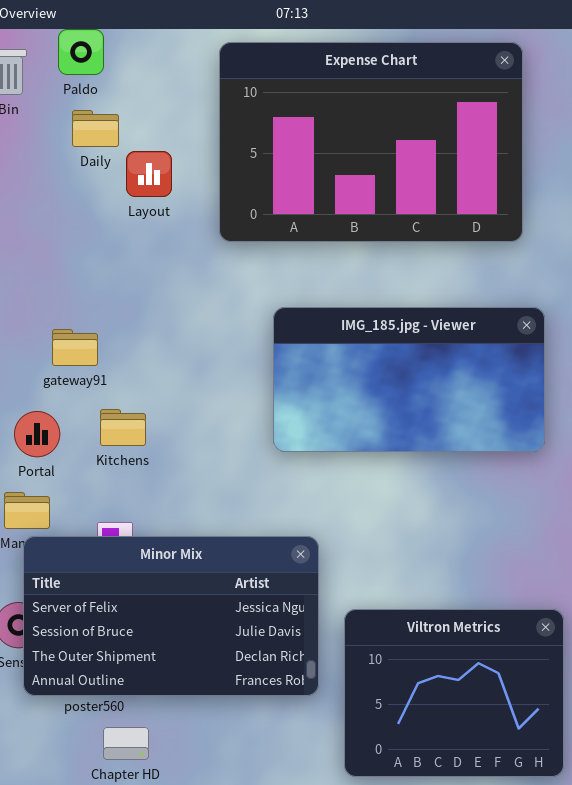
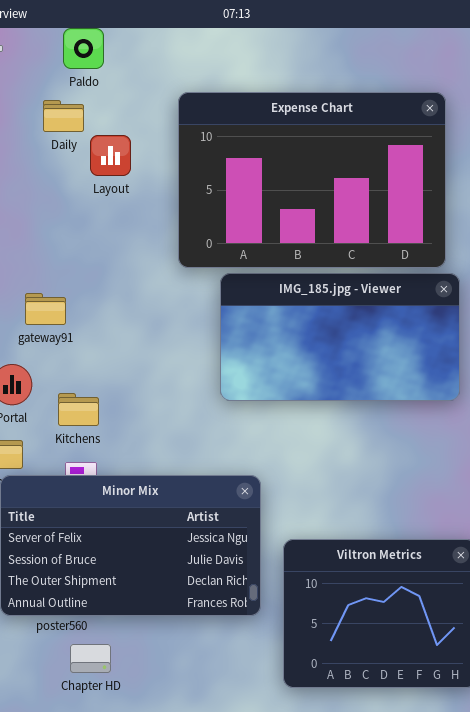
Paldo: [58,29,104,75] -> [63,28,104,69], moved
Expense Chart: [219,42,523,242] -> [178,92,446,268], moved
Kitchens: [100,409,146,446] -> [58,393,99,426], moved

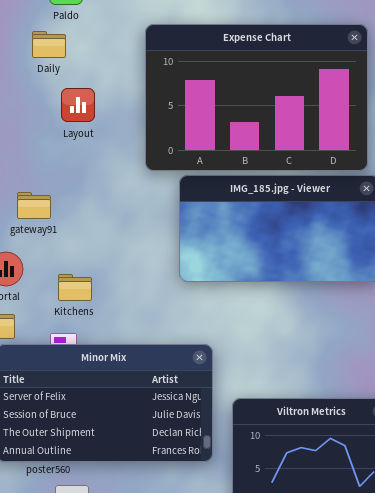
Layout: [90,135,131,176] -> [61,88,95,122], moved
Kitchens: [58,393,99,426] -> [58,274,92,301], moved

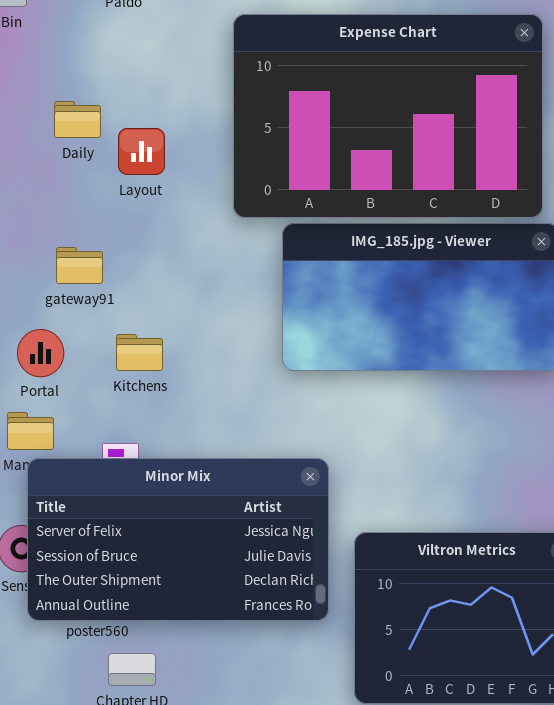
Daily: [32,31,66,58] -> [54,101,101,138], moved
Layout: [61,88,95,122] -> [118,128,165,175], moved
Kitchens: [58,274,92,301] -> [116,334,163,371], moved

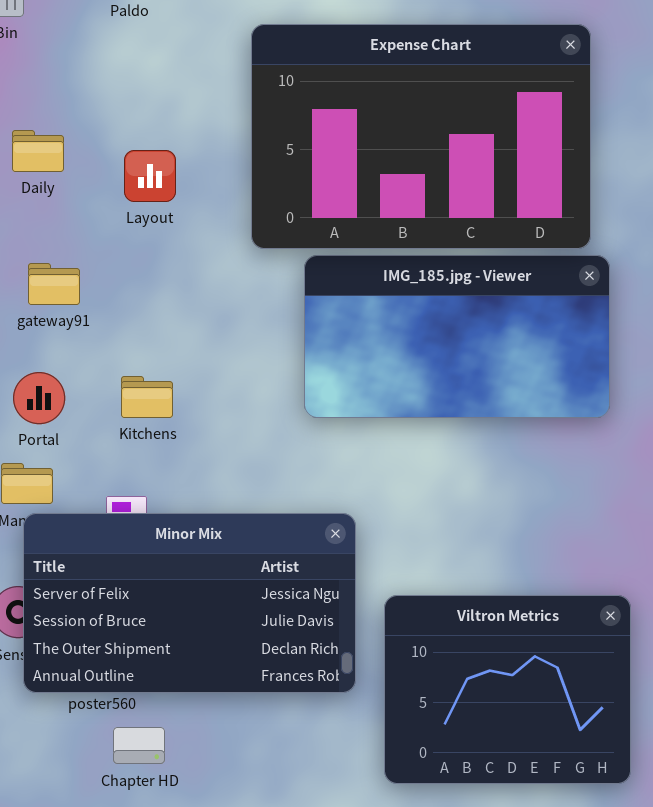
Daily: [54,101,101,138] -> [12,130,64,172], moved
gateway91: [56,247,103,284] -> [28,263,80,305], moved

